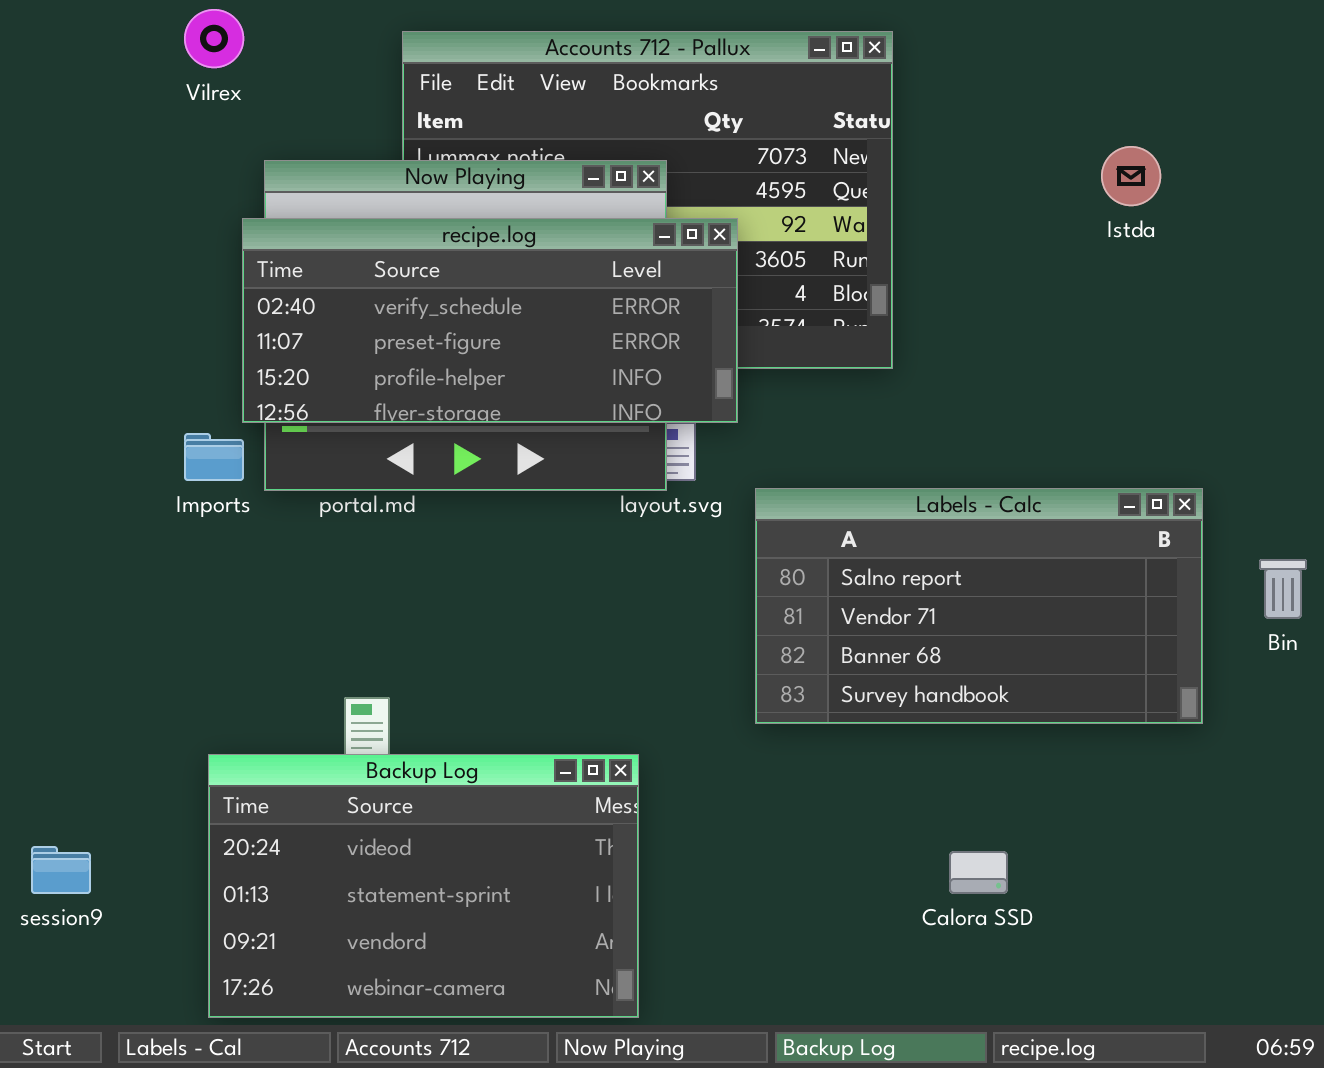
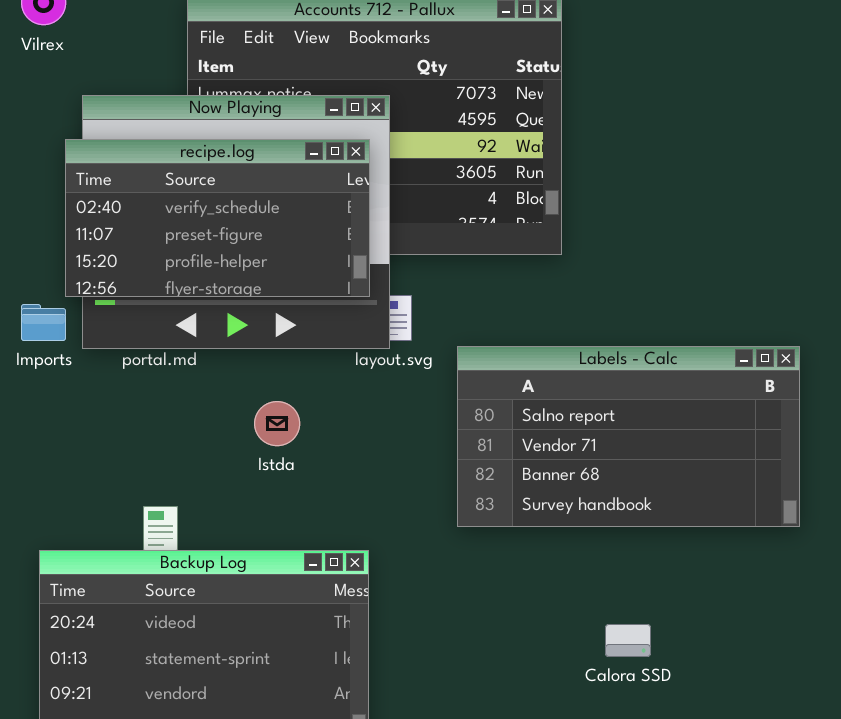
Istda: [1101,146,1161,206] -> [254,401,300,446], moved
recipe.log: [242,218,738,423] -> [65,139,370,297], resized

